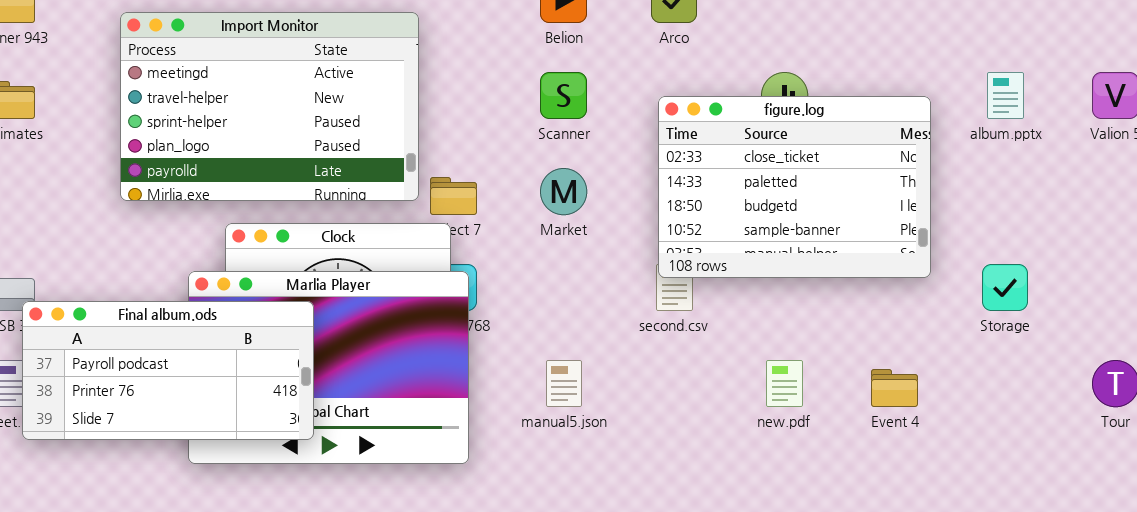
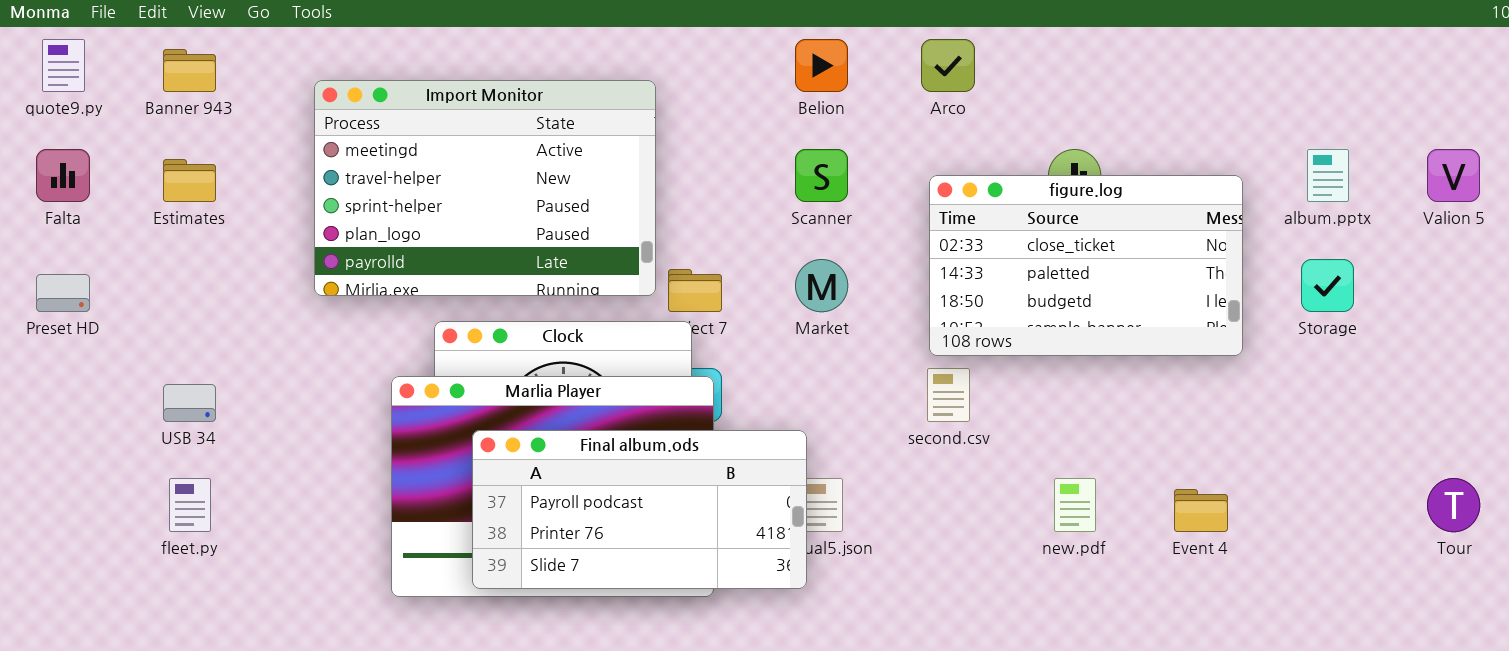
figure.log: [658,96,931,278] -> [929,175,1243,356], resized
Storage: [982,264,1028,311] -> [1301,259,1354,312], moved
Final album.ods: [22,301,314,440] -> [472,430,807,589], moved

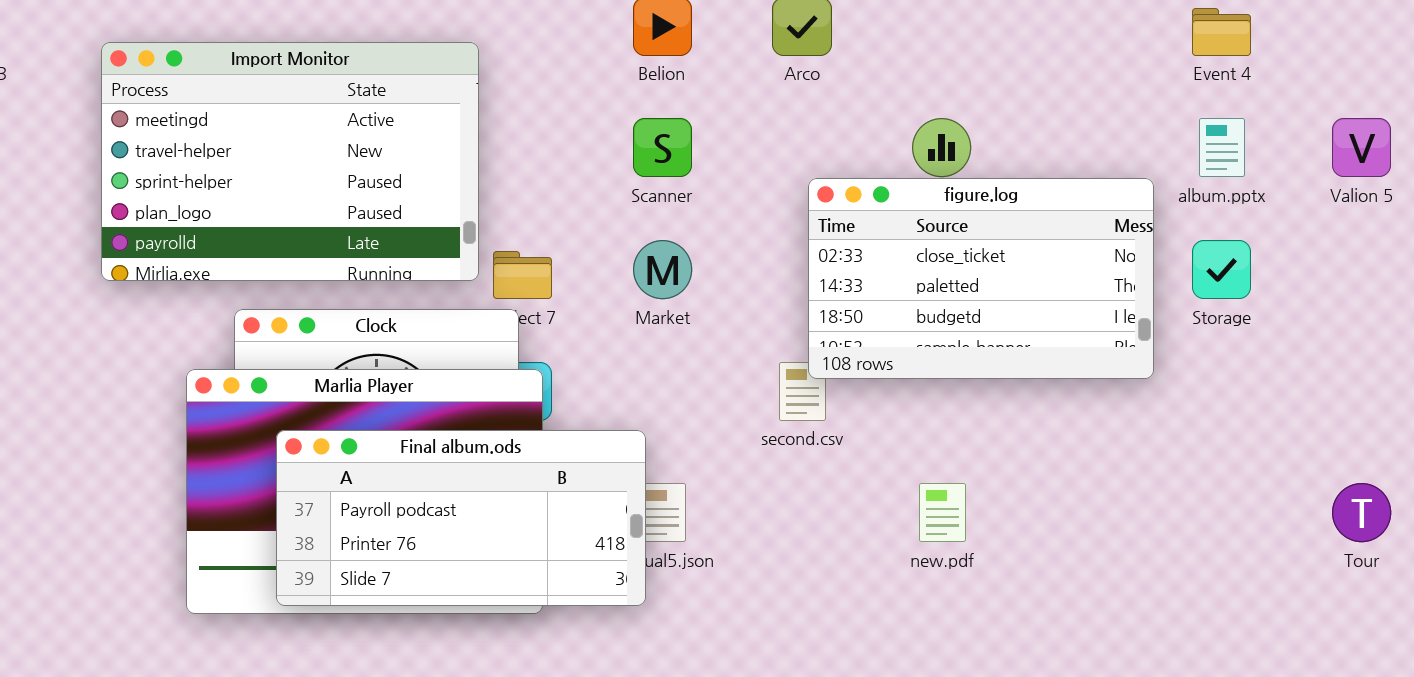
figure.log: [929,175,1243,356] -> [808,178,1154,379], moved
Event 4: [1174,489,1228,532] -> [1192,8,1251,56], moved

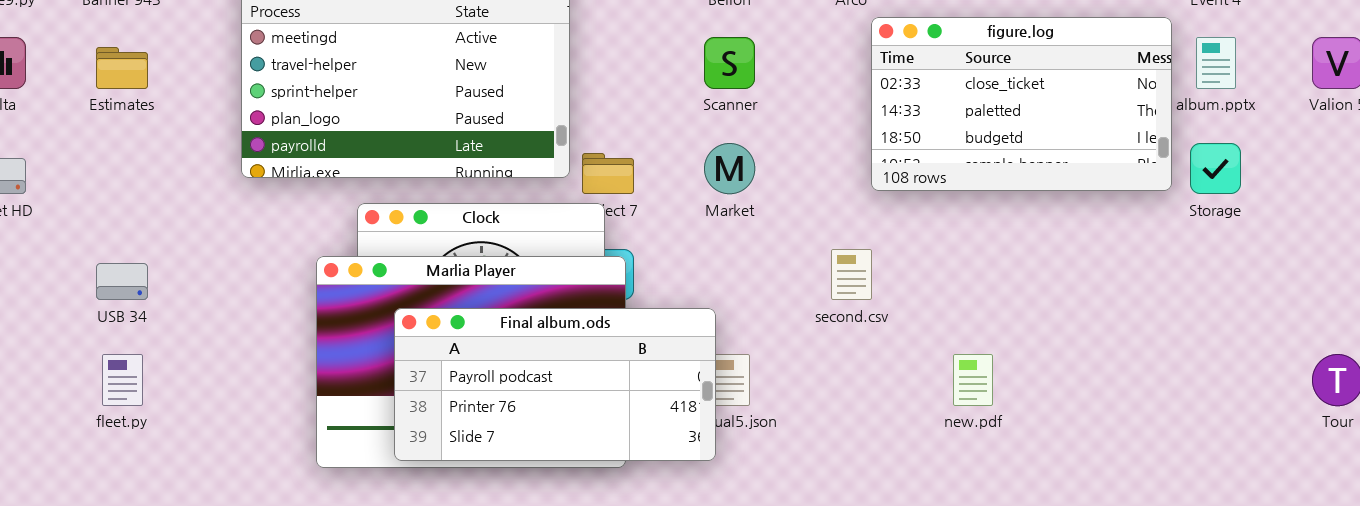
figure.log: [808,178,1154,379] -> [871,17,1172,191], moved

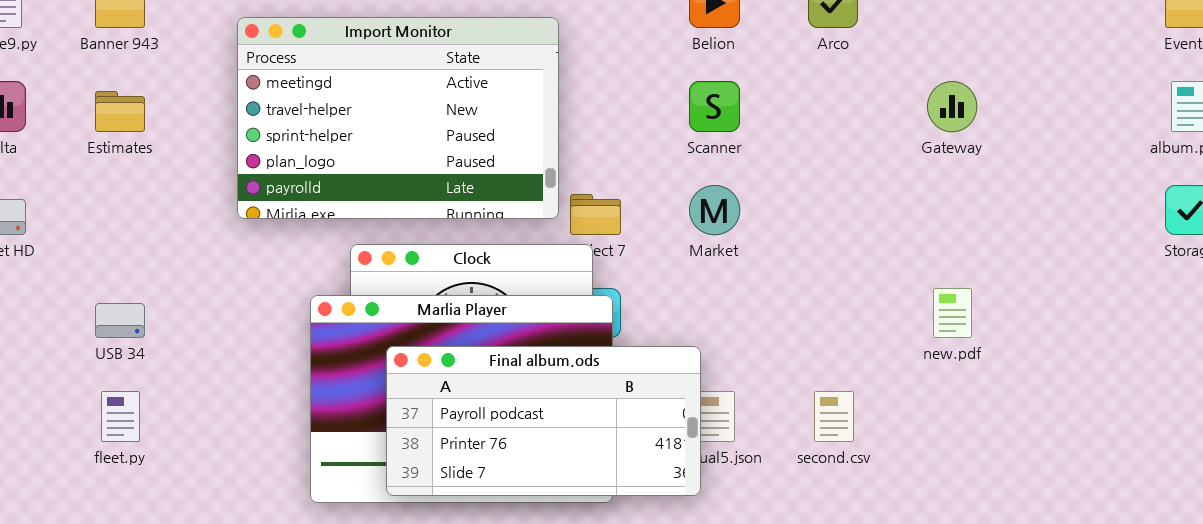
figure.log: [871,17,1172,191] -> none, closed
second.csv: [831,249,872,300] -> [814,391,854,442], moved
new.pdf: [953,354,993,406] -> [933,288,972,338], moved

